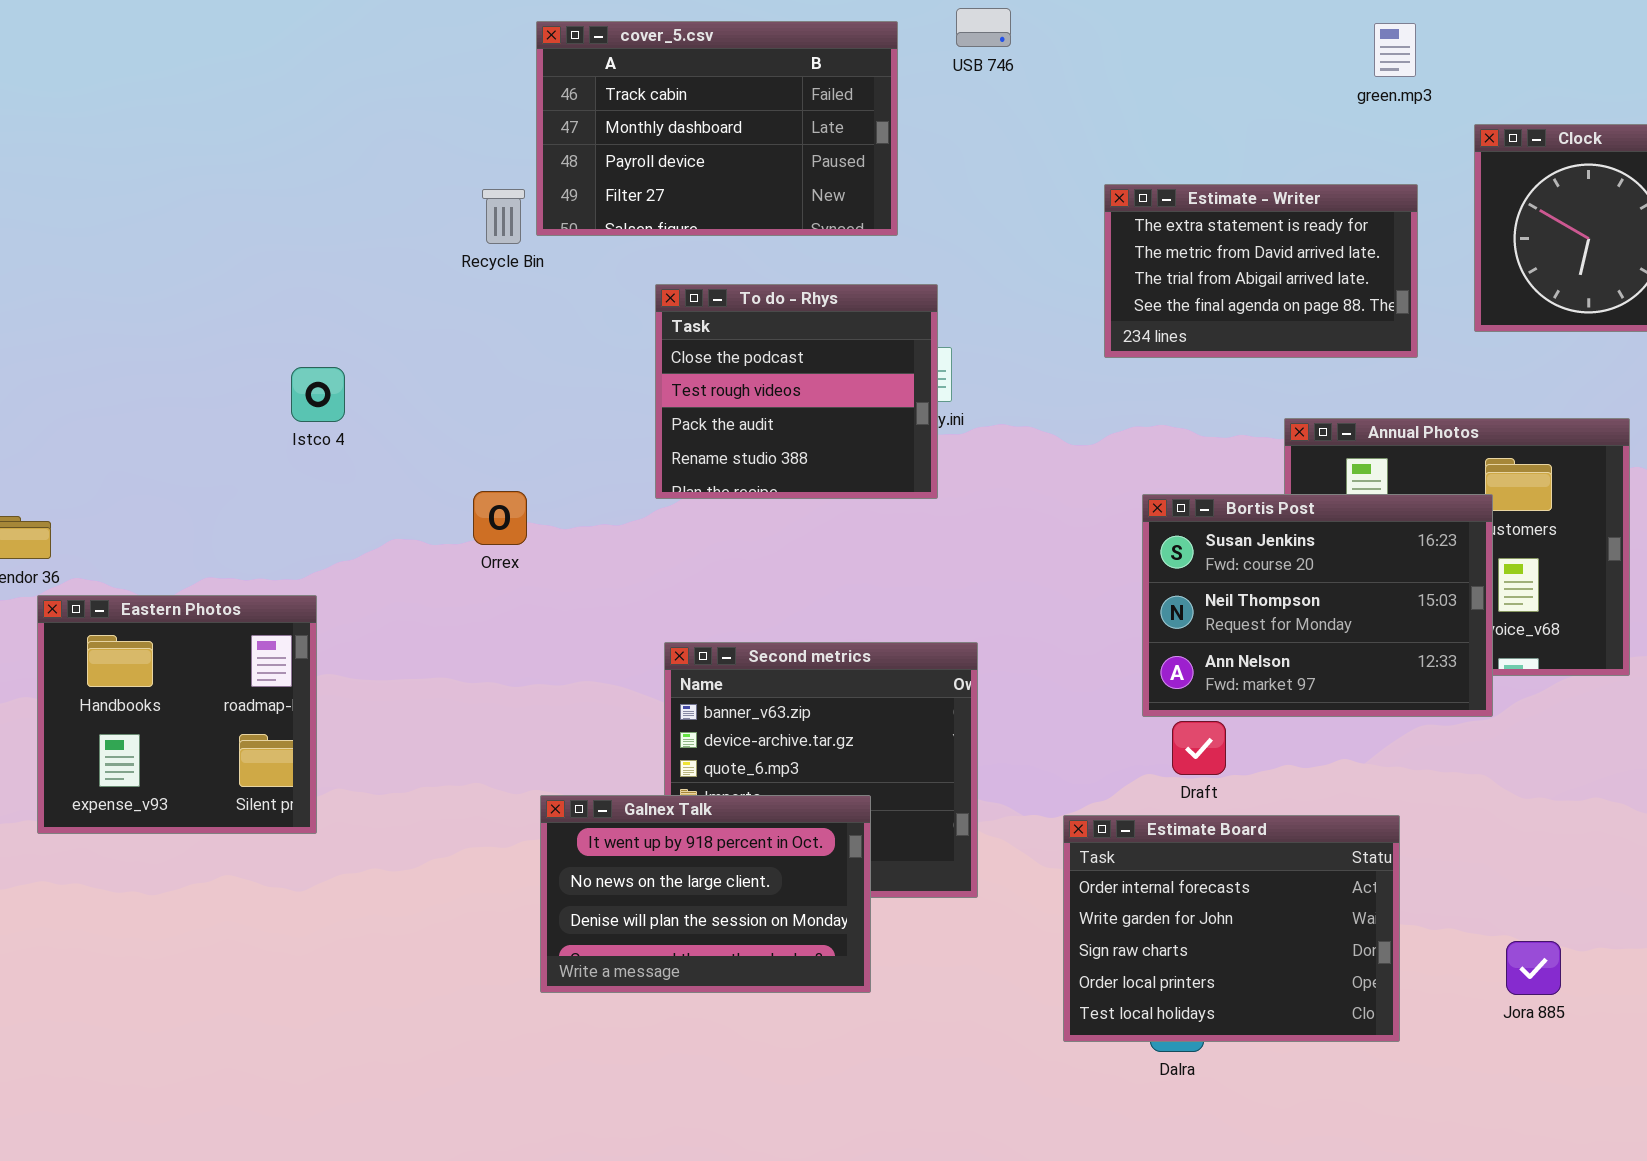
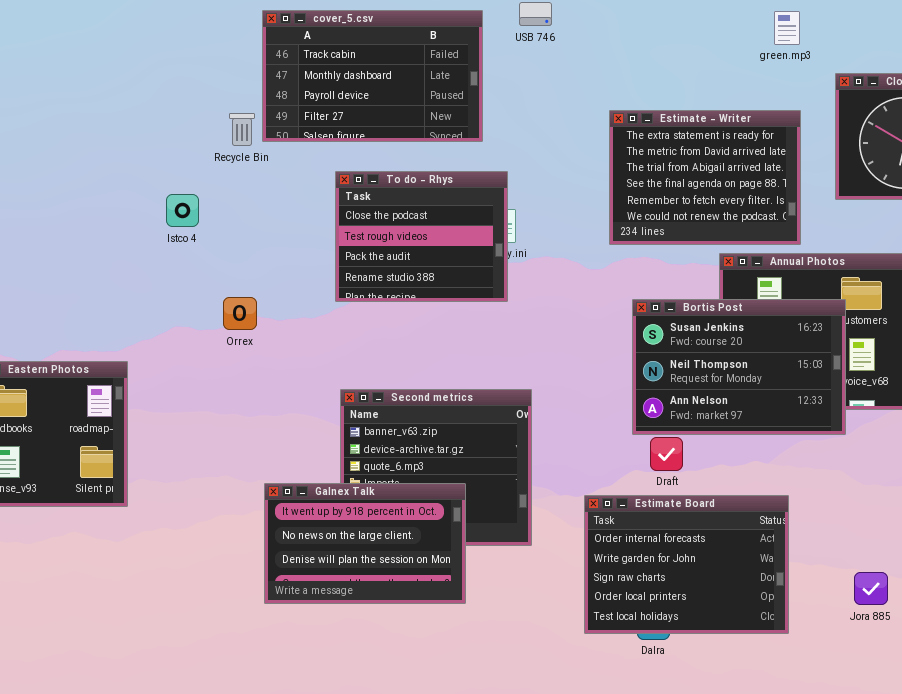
Estimate - Writer: [1104,184,1418,358] -> [609,110,801,245], resized
Istco 4: [291,367,345,422] -> [166,194,199,227], moved

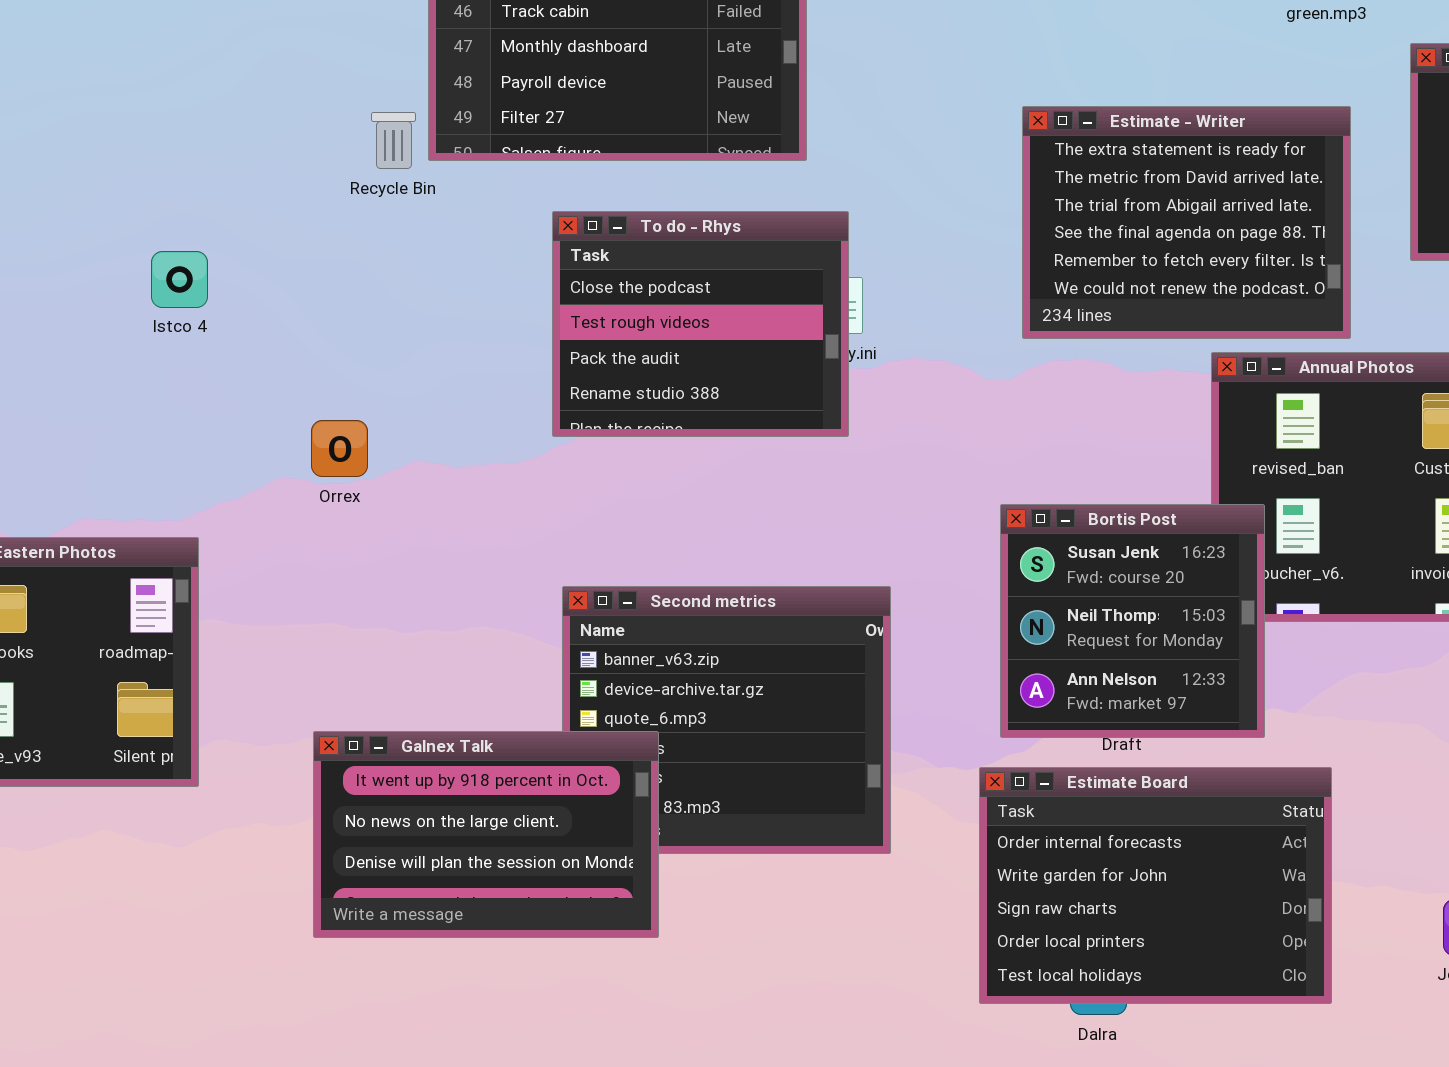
Istco 4: [166,194,199,227] -> [151,251,208,308], moved
Orrex: [223,297,257,330] -> [311,420,368,477], moved
Bortis Post: [632,299,846,435] -> [1000,504,1265,738], moved, resized
Galnex Talk: [264,483,466,604] -> [313,731,659,938], moved

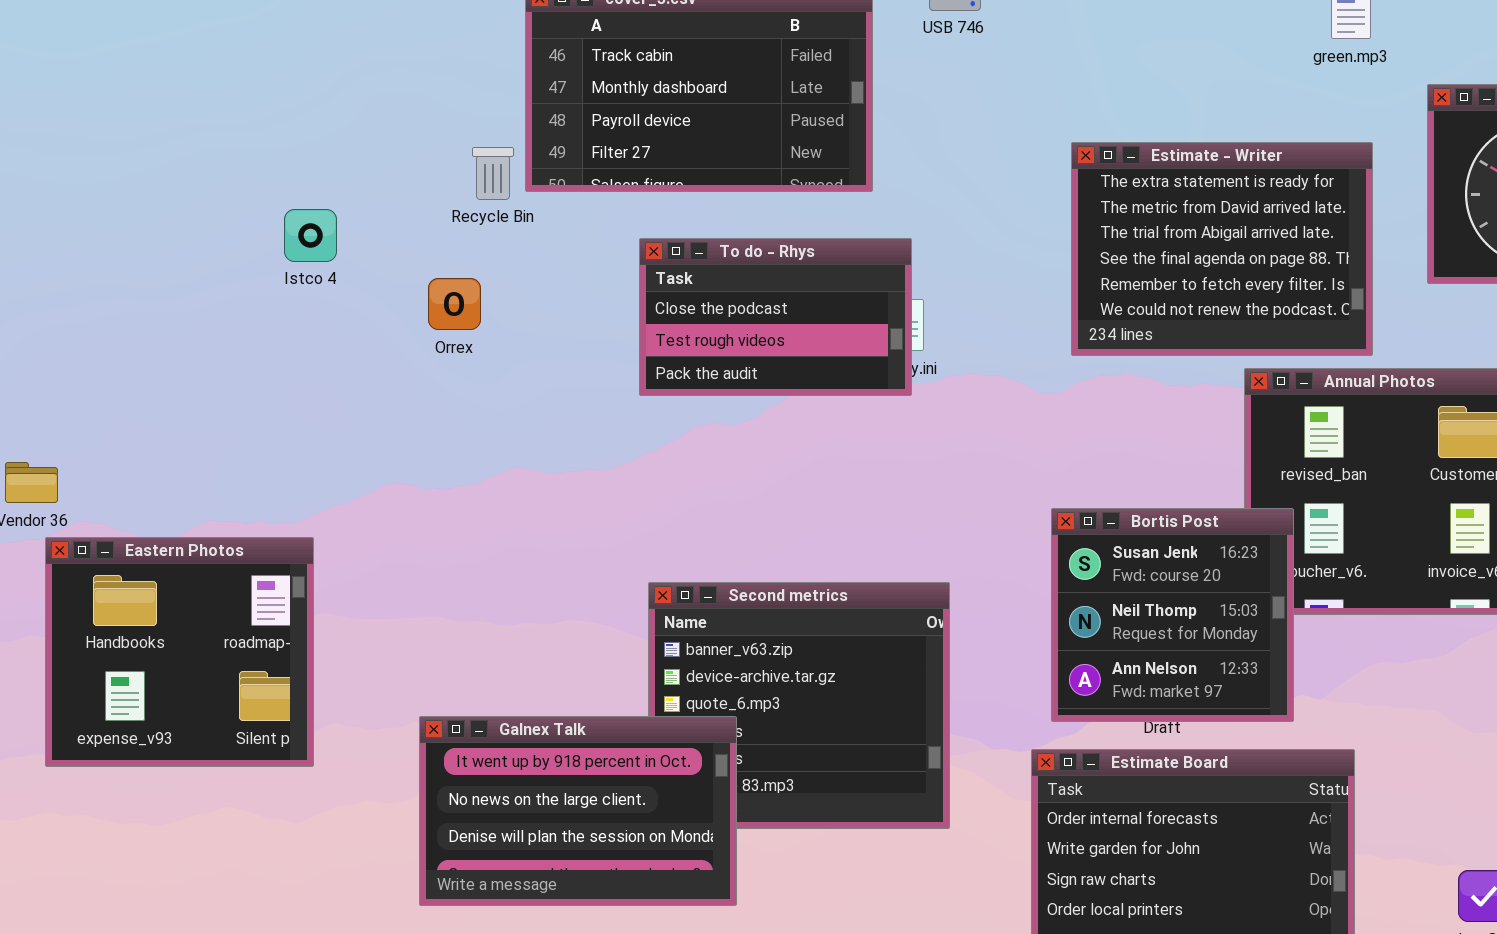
To do - Rhys: [552,211,849,437] -> [639,238,912,396], resized
Istco 4: [151,251,208,308] -> [284,209,337,262], moved
Orrex: [311,420,368,477] -> [428,278,481,330], moved

